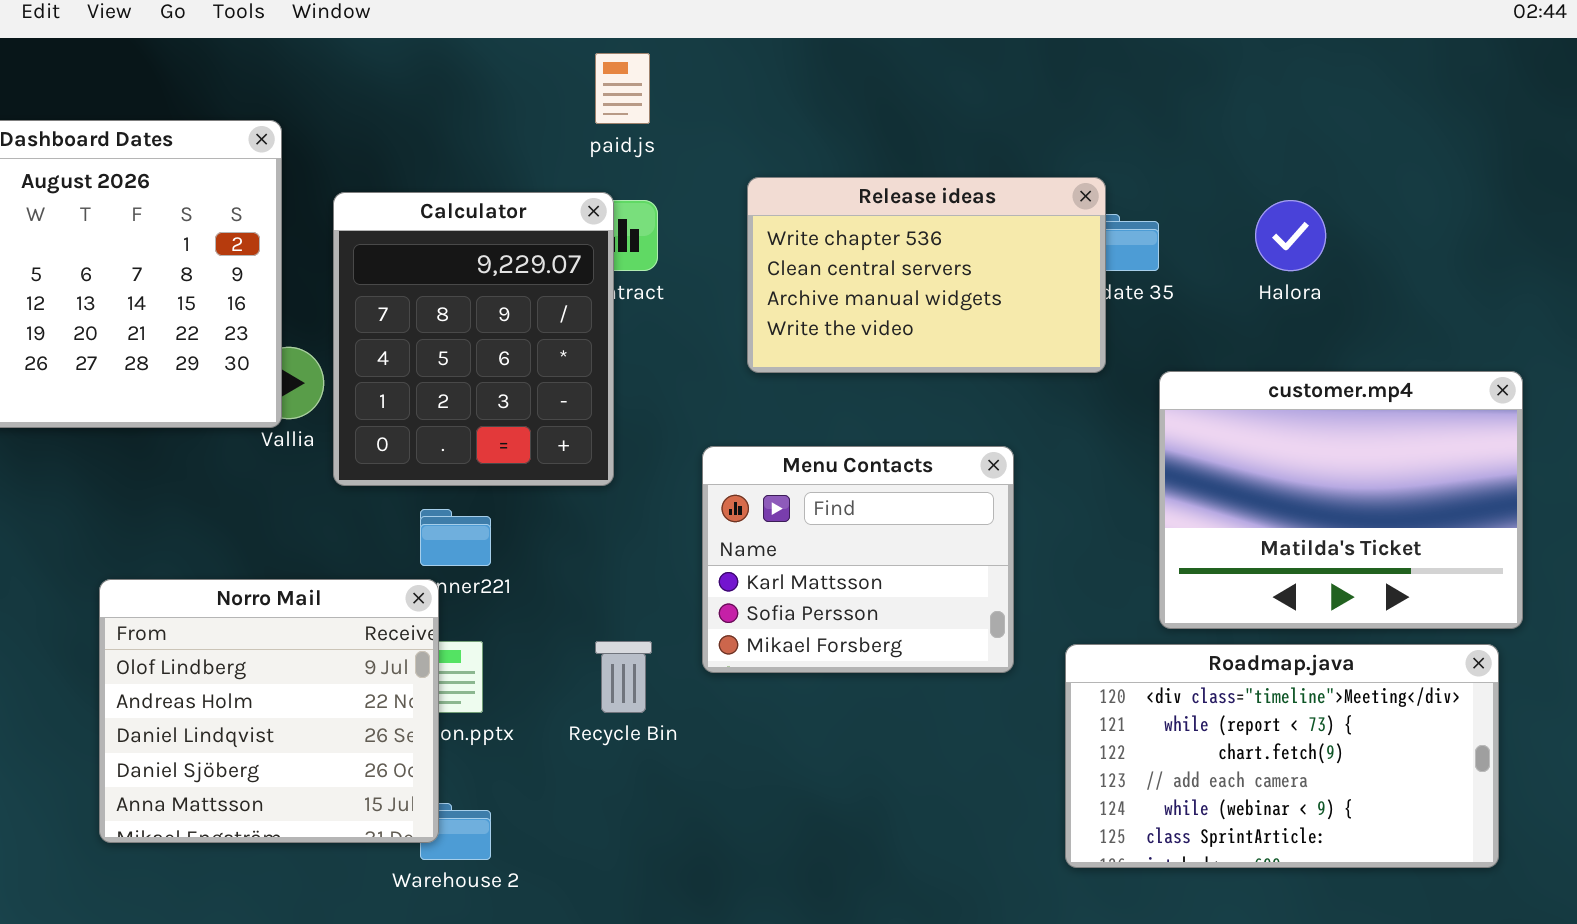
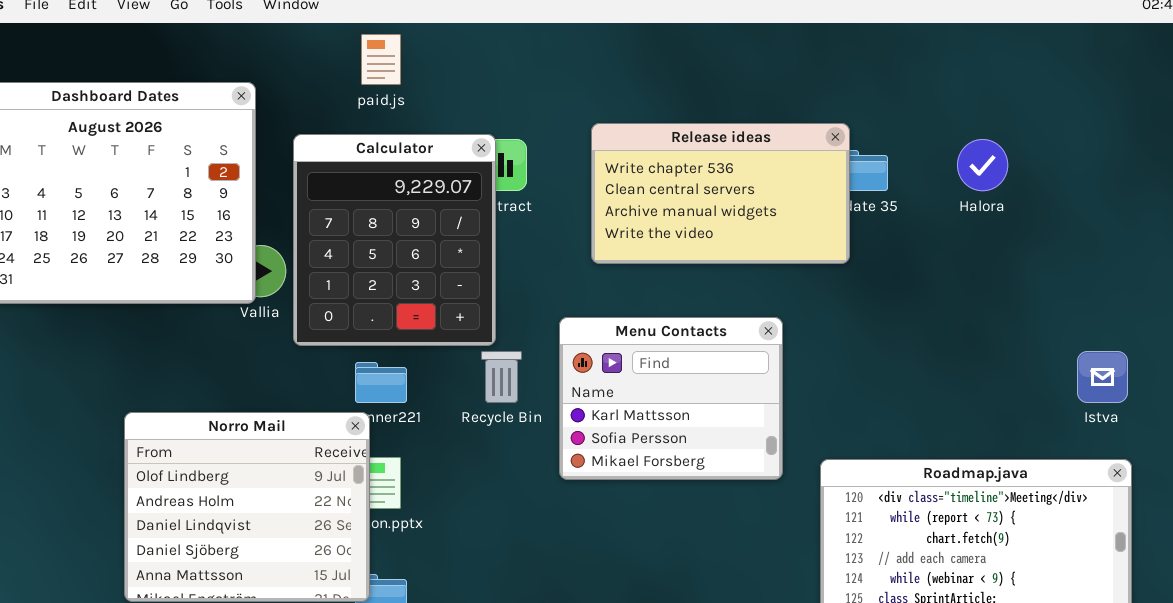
paid.js: [595,53,650,124] -> [361,34,401,85], moved
customer.mp4: [1159,371,1523,629] -> none, closed
Recycle Bin: [595,641,652,713] -> [481,351,522,403], moved

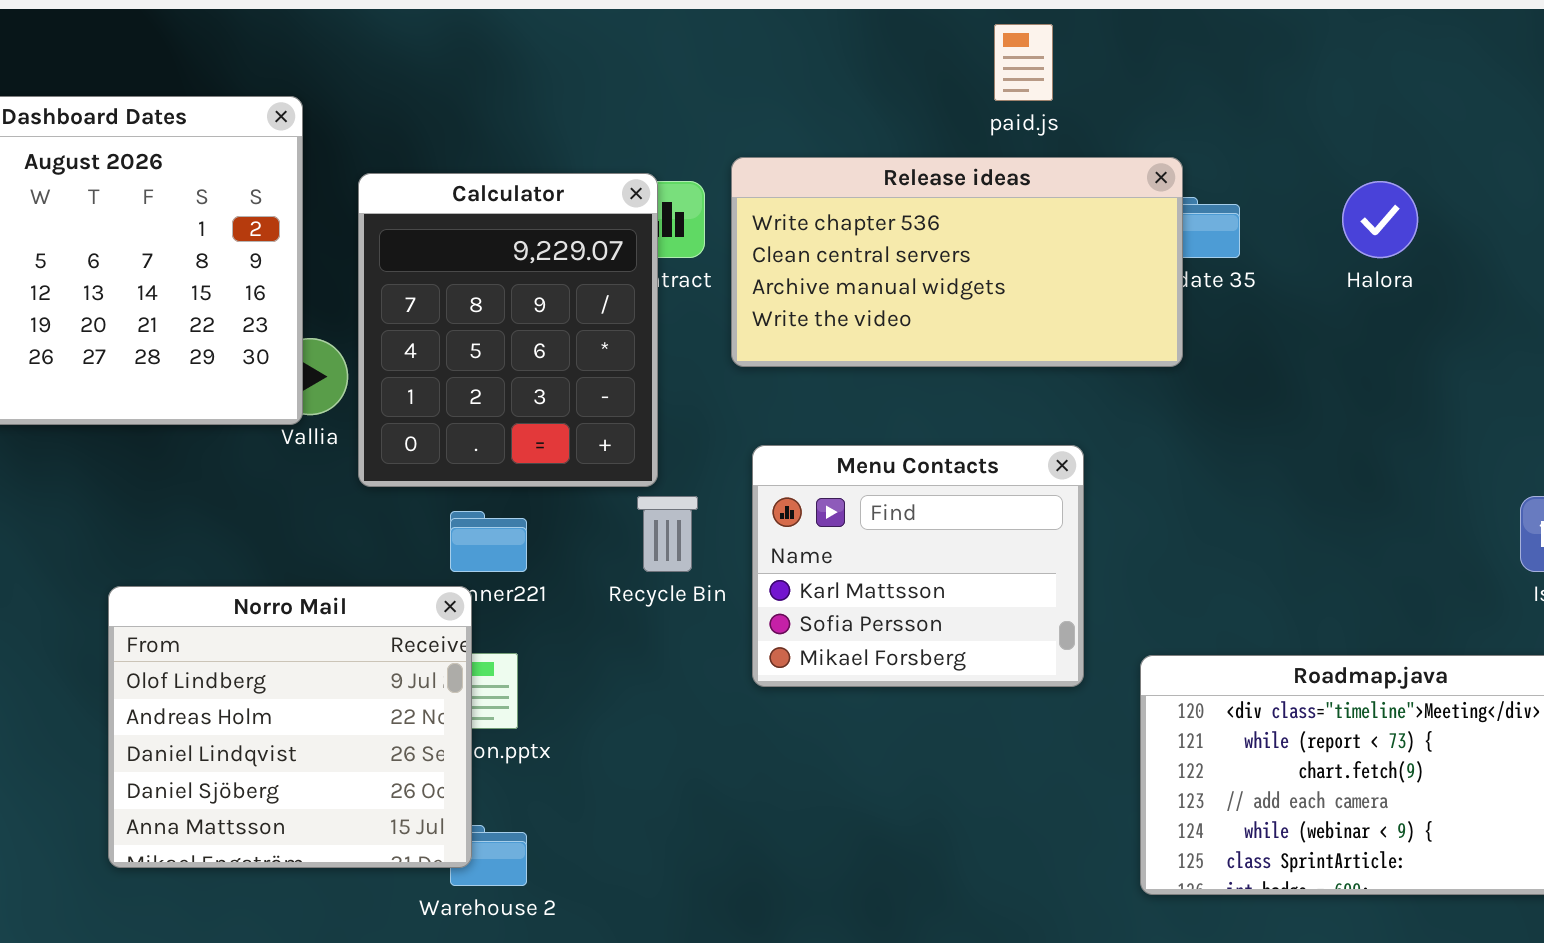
paid.js: [361,34,401,85] -> [994,24,1053,101], moved
Release ideas: [591,123,850,264] -> [731,157,1183,367], resized

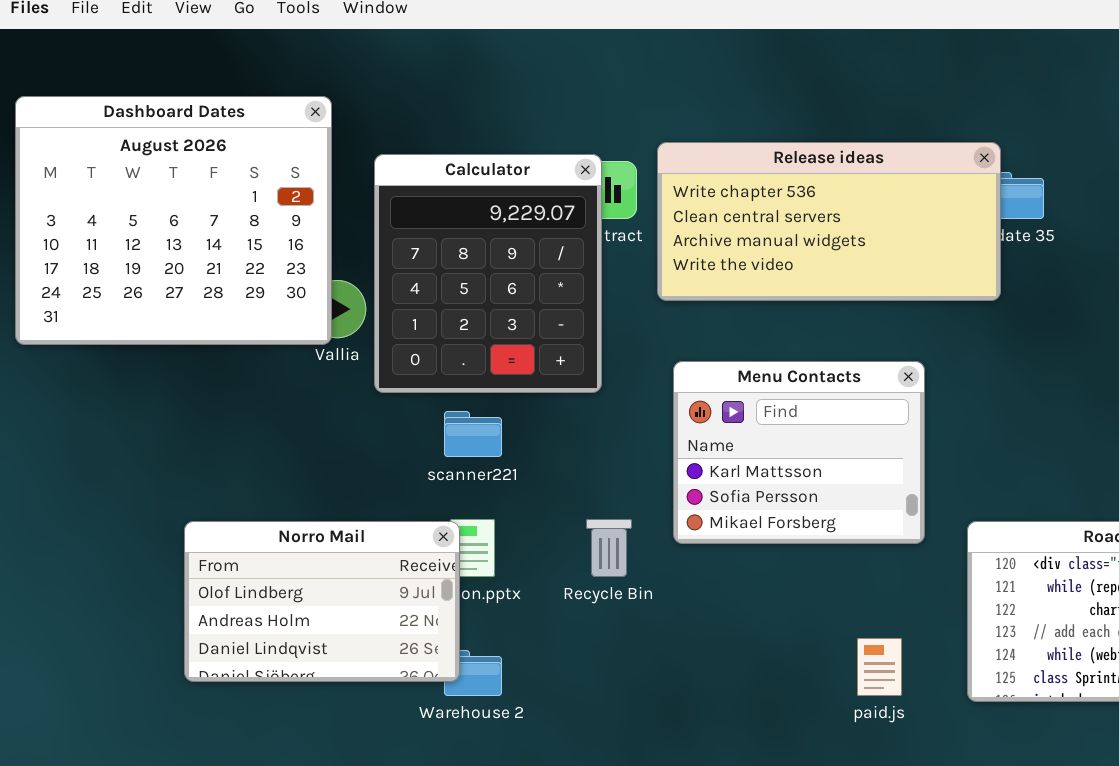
paid.js: [994,24,1053,101] -> [857,638,902,696], moved
Recycle Bin: [637,496,698,572] -> [586,519,632,577], moved
Norro Mail: [108,586,472,868] -> [184,521,460,682], resized

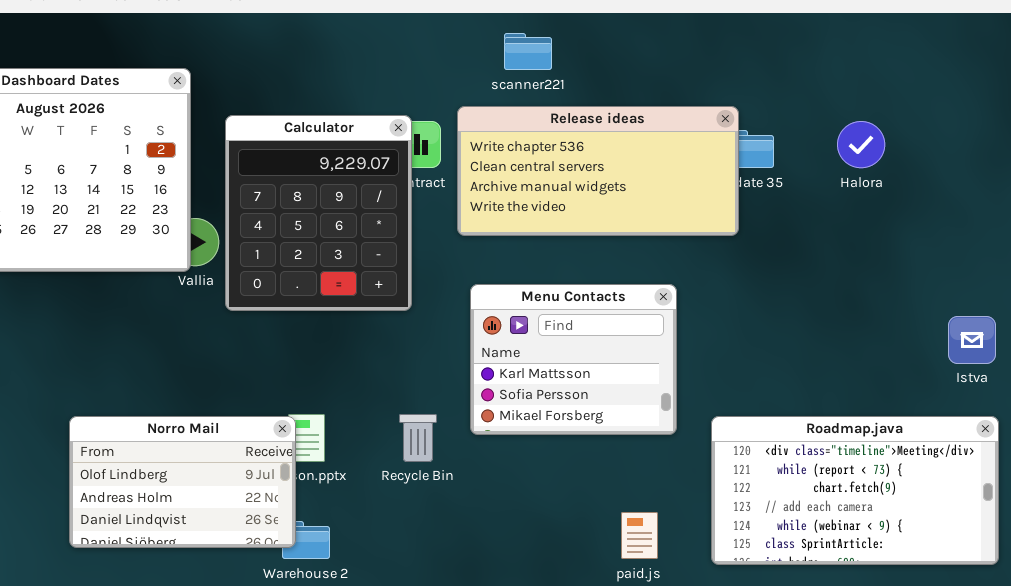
scanner221: [444,411,502,457] -> [504,33,552,70], moved

